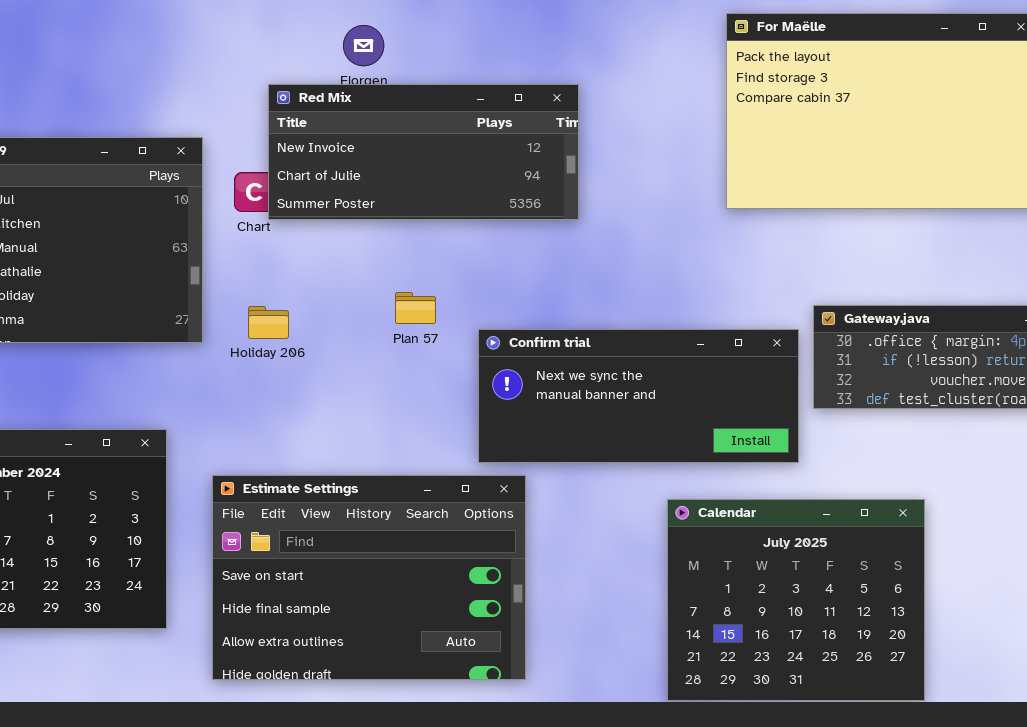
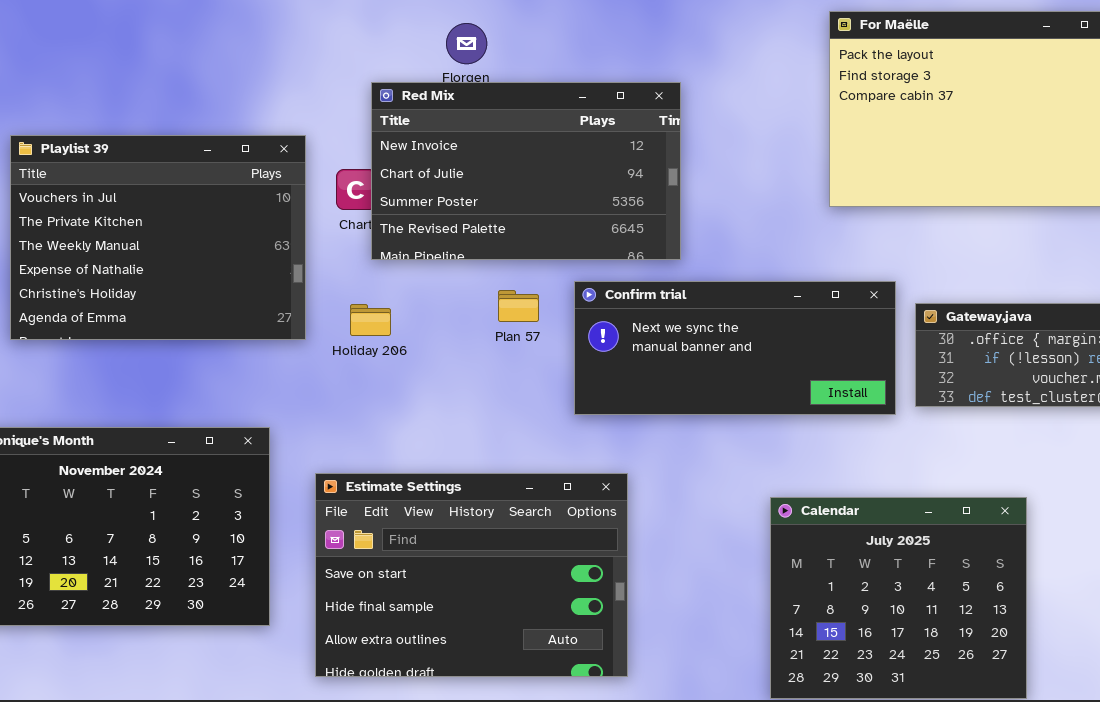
Red Mix: [268,84,579,220] -> [371,82,681,260], resized
Confirm trial: [478,329,799,463] -> [574,281,896,415], moved

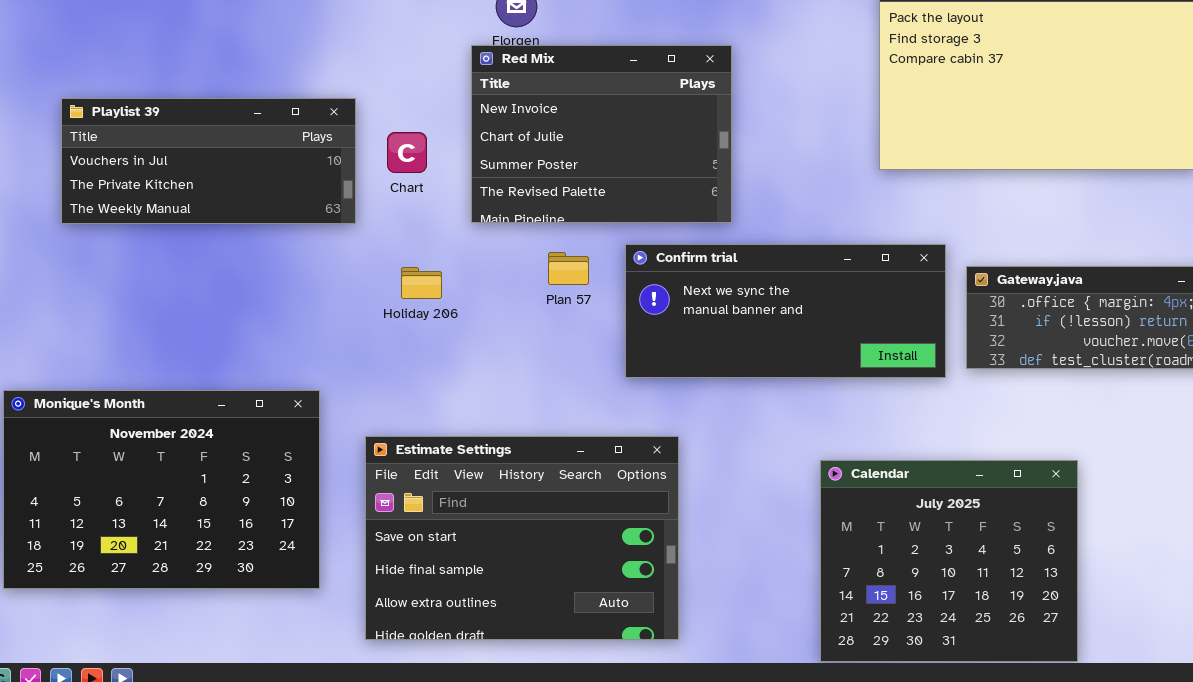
Red Mix: [371,82,681,260] -> [471,45,732,223], resized
Playlist 39: [10,135,306,340] -> [61,98,356,224], resized

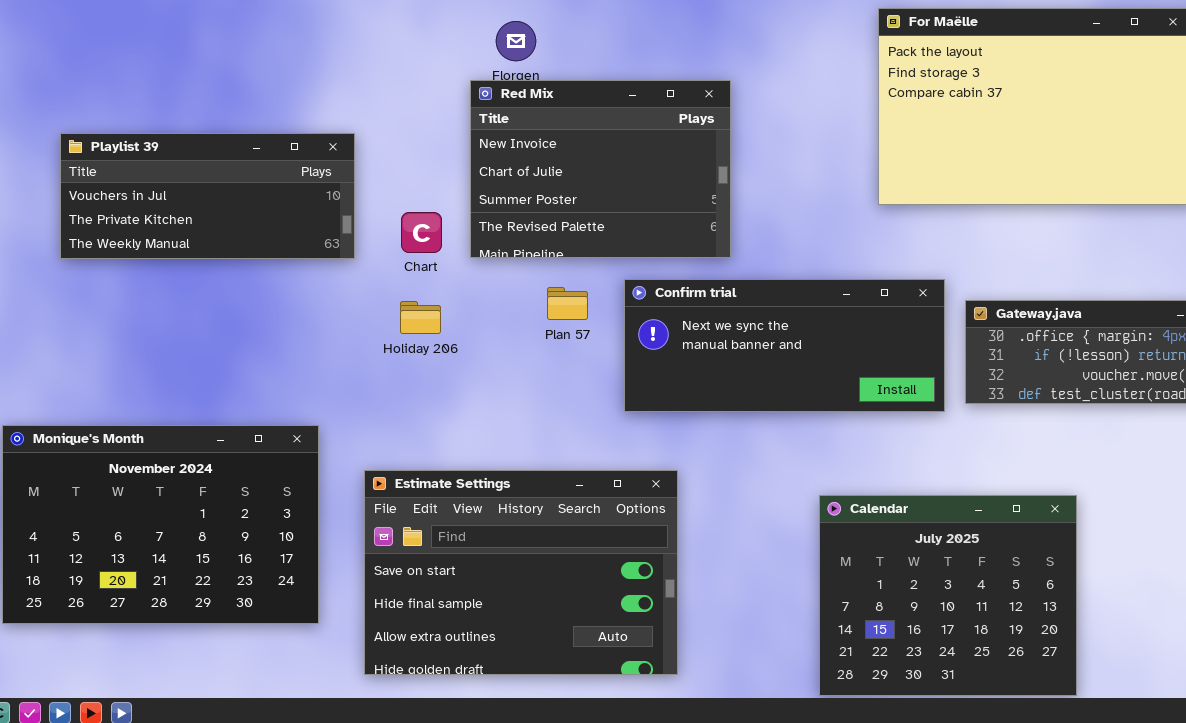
Chart: [387,132,427,173] -> [401,212,442,253], moved

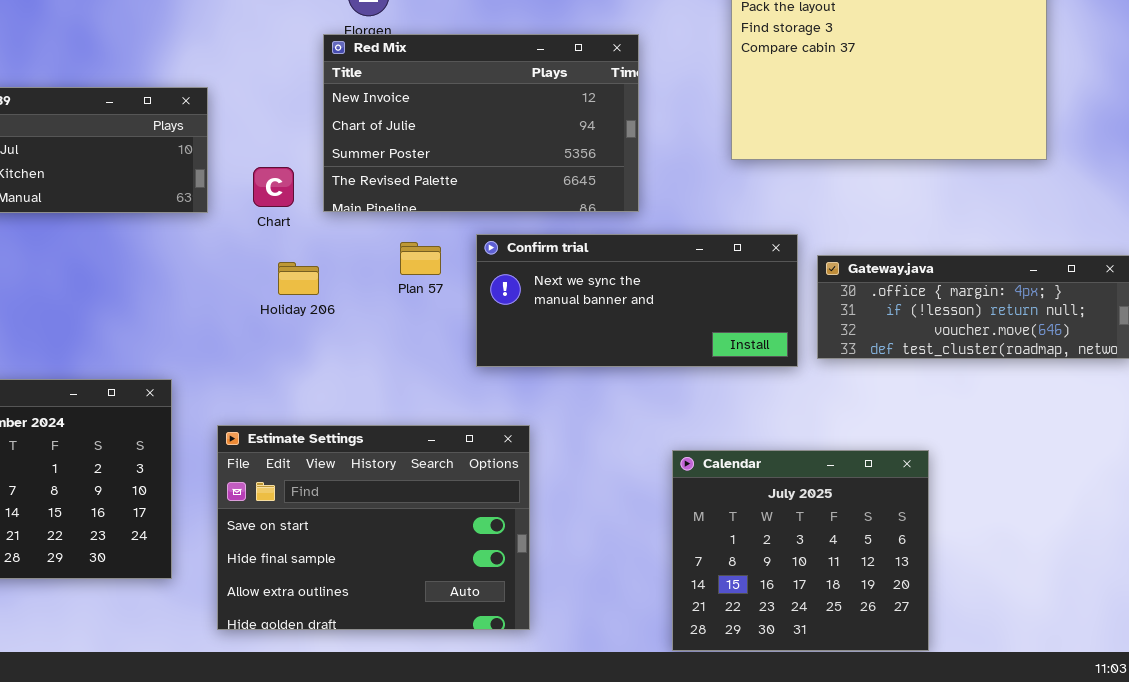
Red Mix: [470,80,731,258] -> [323,34,639,212], resized
Holiday 206: [400,301,441,334] -> [278,262,319,295], moved

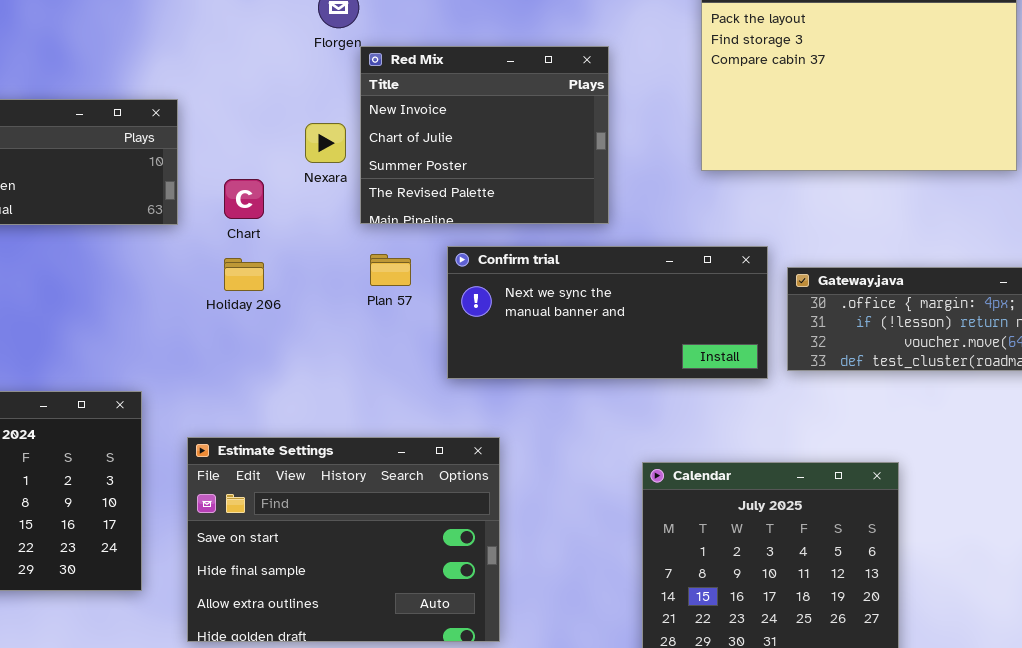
Red Mix: [323,34,639,212] -> [360,46,609,224], resized
Holiday 206: [278,262,319,295] -> [224,258,264,291], moved

